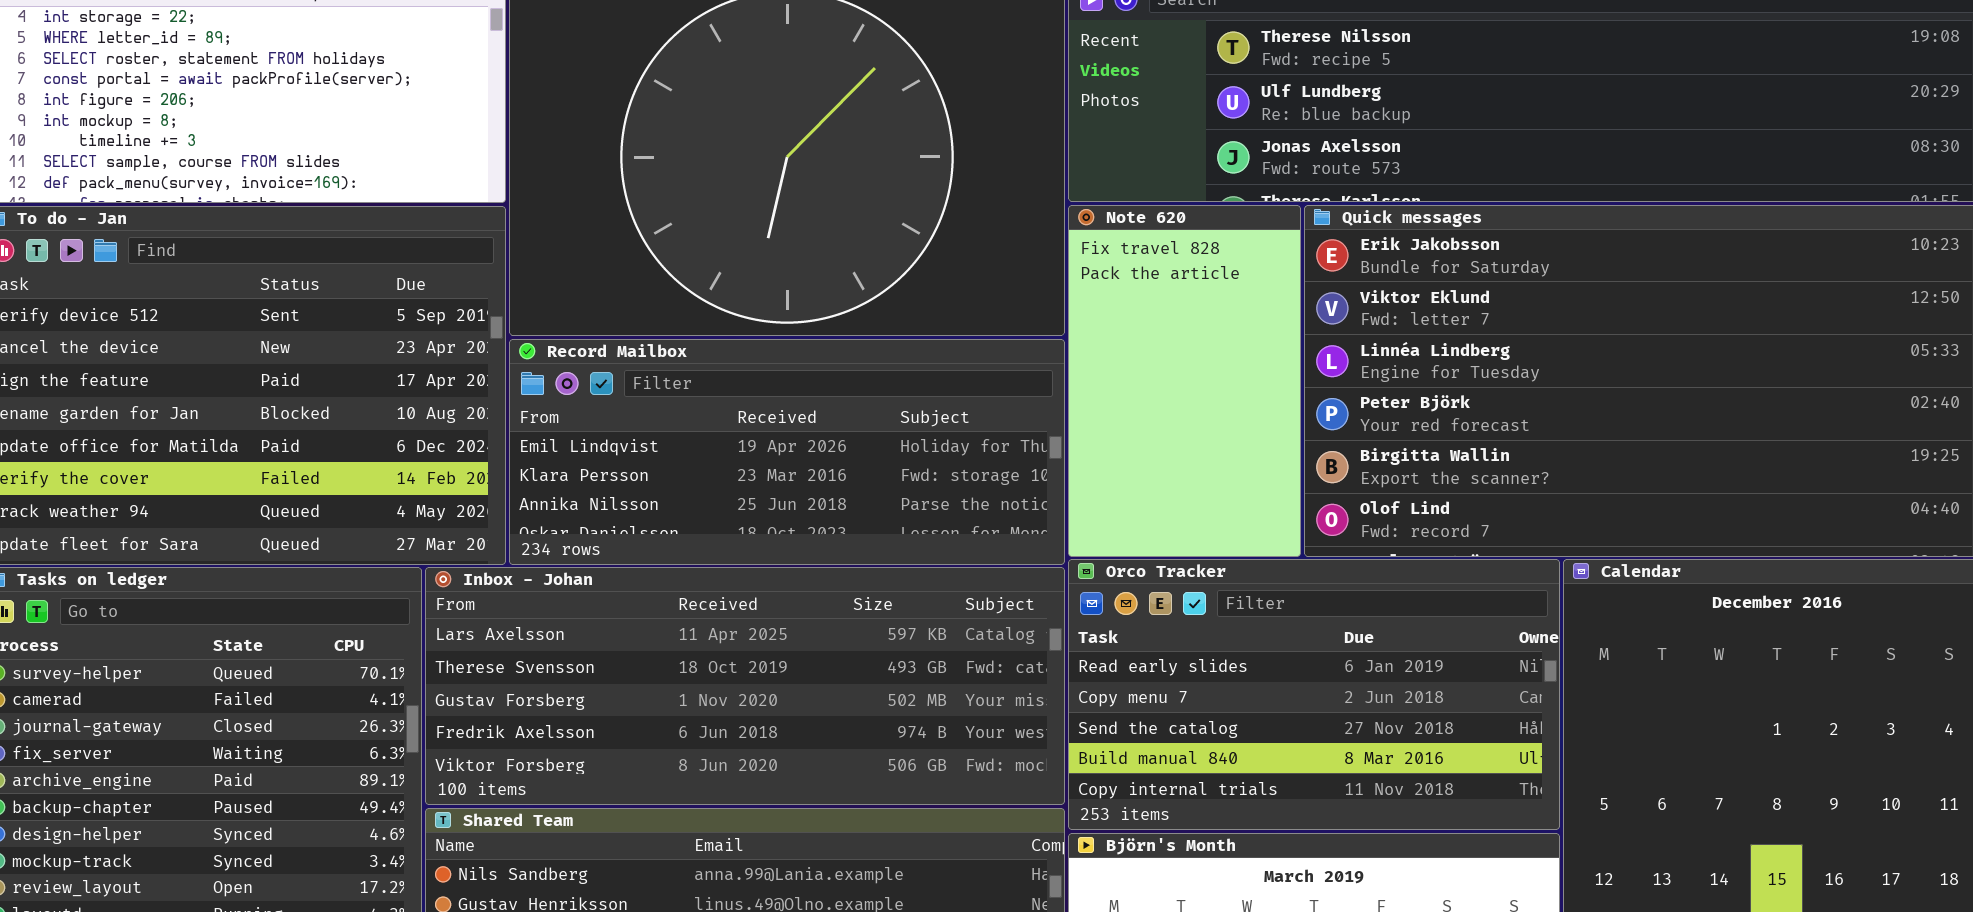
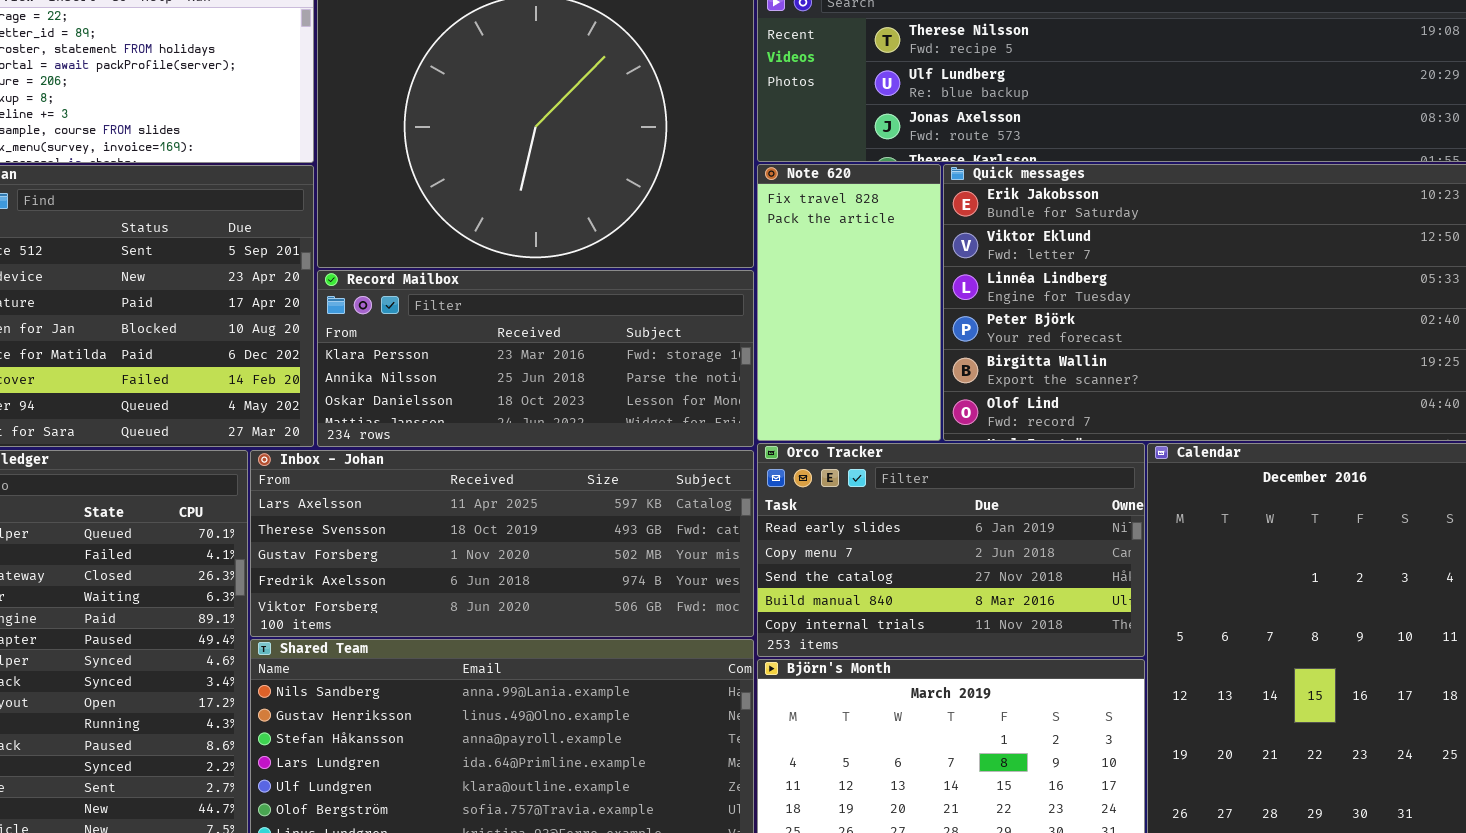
Record Mailbox: [509,339,1065,565] -> [317,270,754,447], scrolled down 1 row

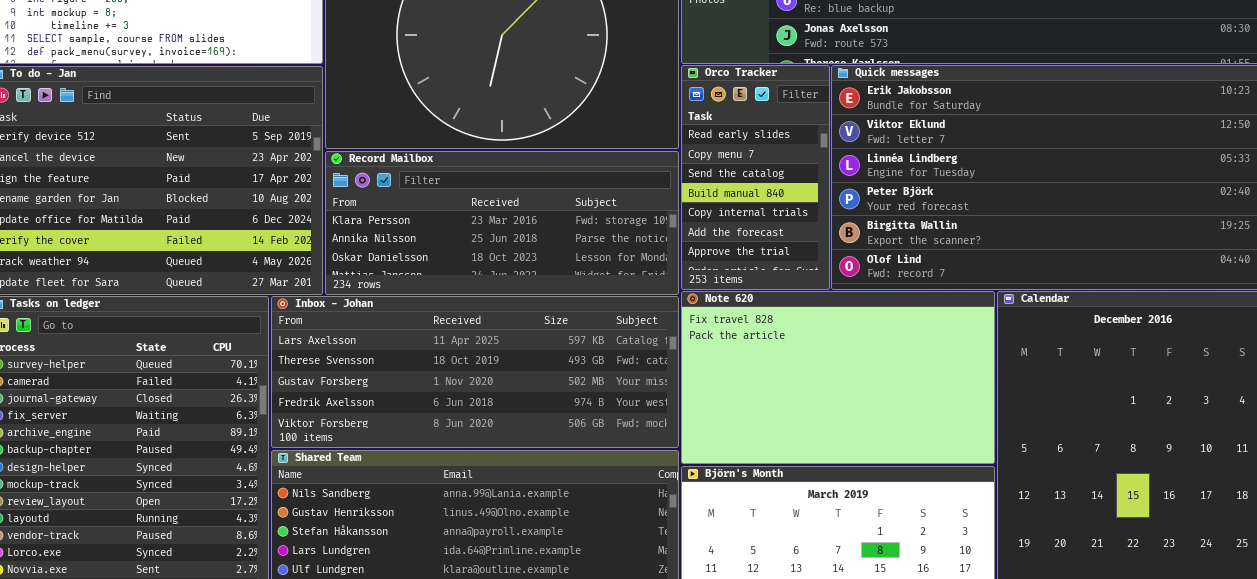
Note 620: [757,164,941,441] -> [681,291,995,464], moved, resized
Orco Tracker: [757,443,1145,657] -> [681,65,830,290], moved, resized

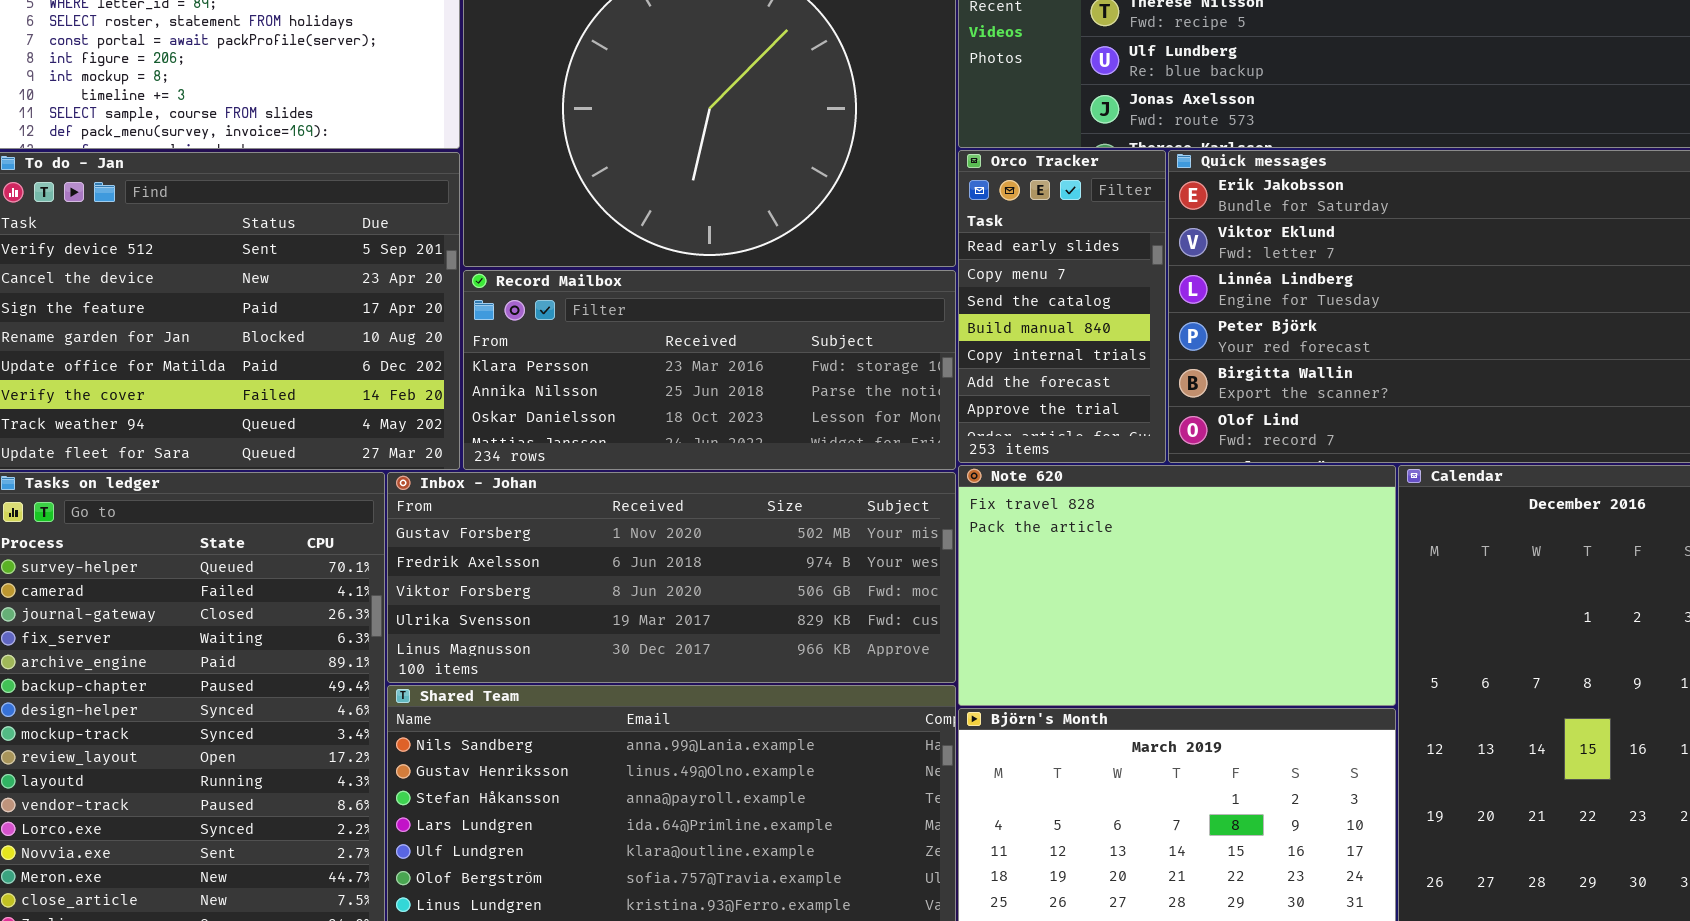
Inbox - Johan: [271,296,679,448] -> [387,472,956,683], scrolled down 2 rows

